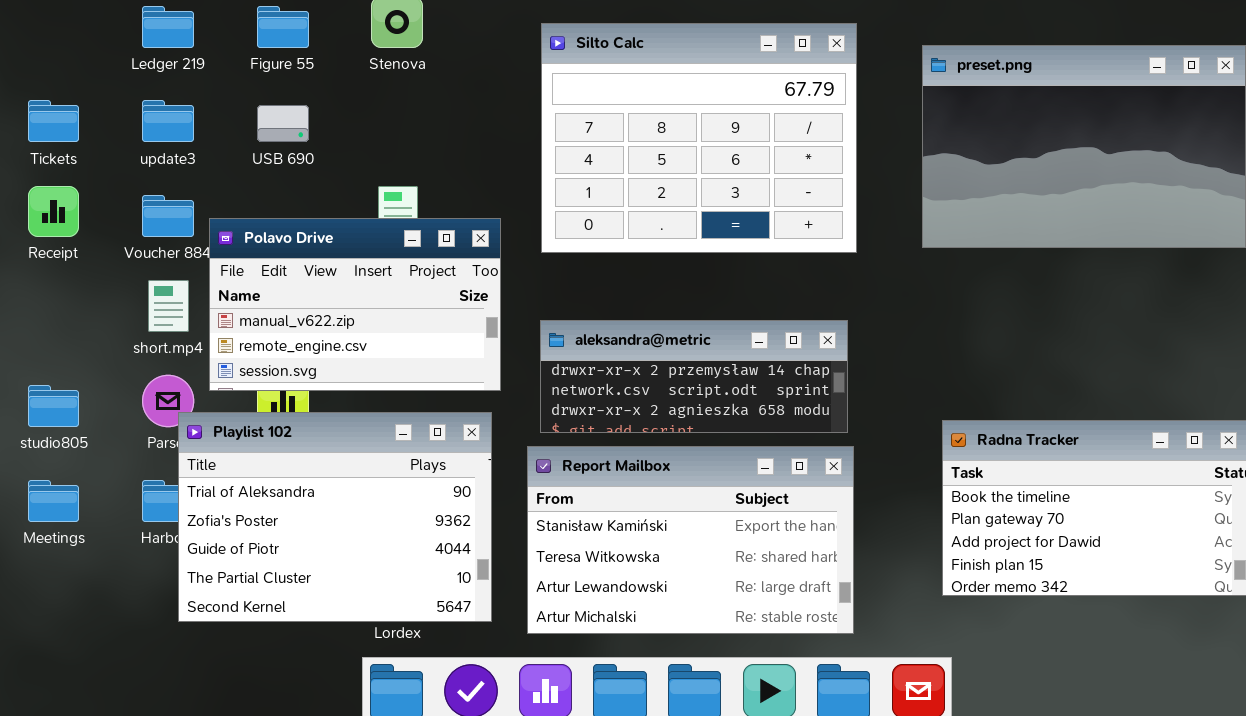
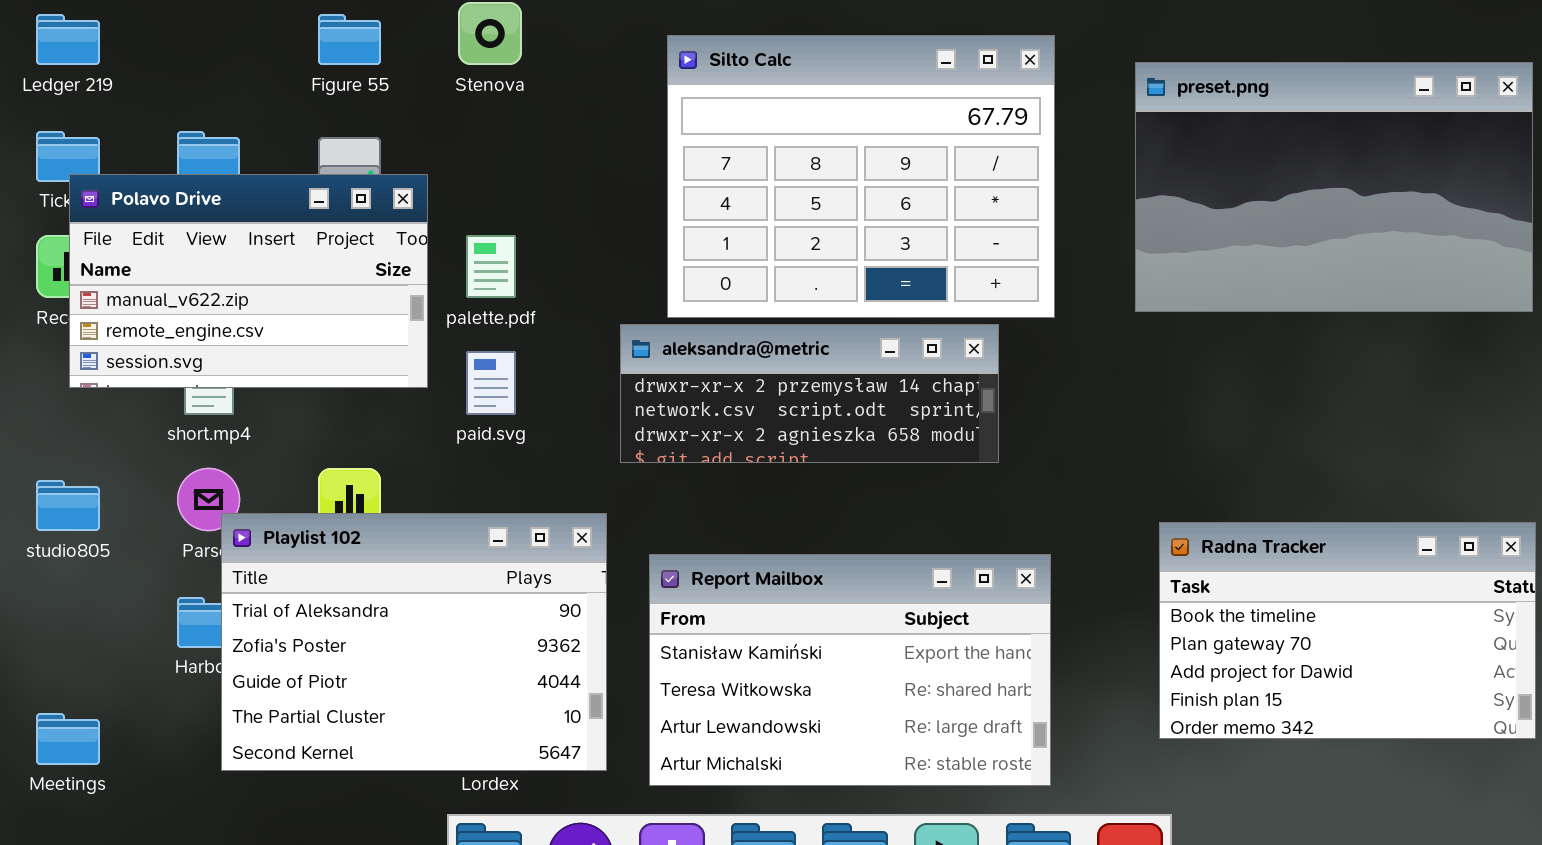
Ledger 219: [142,6,194,48] -> [36,14,100,65], moved
Polavo Drive: [209,218,501,391] -> [69,174,428,388], moved
aleksandra@metric: [540,320,848,433] -> [620,324,999,463], moved
Meetings: [28,480,79,522] -> [36,713,100,765], moved

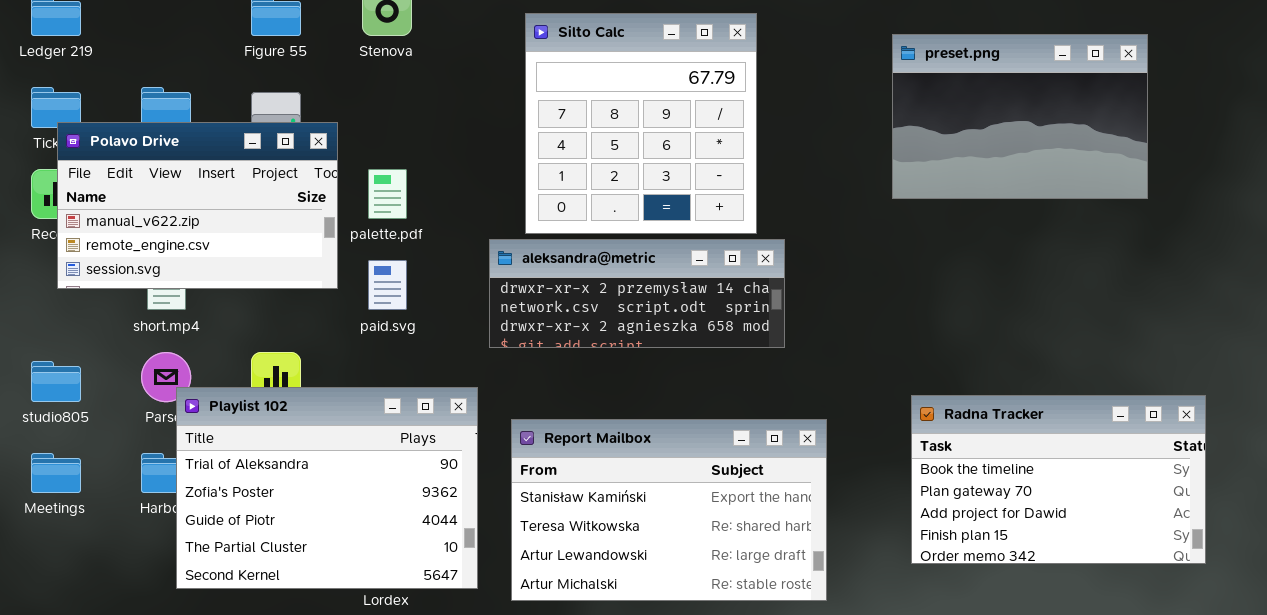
Silto Calc: [667,35,1055,318] -> [525,13,757,234], resized
preset.png: [1135,62,1533,312] -> [892,34,1148,199], resized
Meetings: [36,713,100,765] -> [31,453,81,493], moved

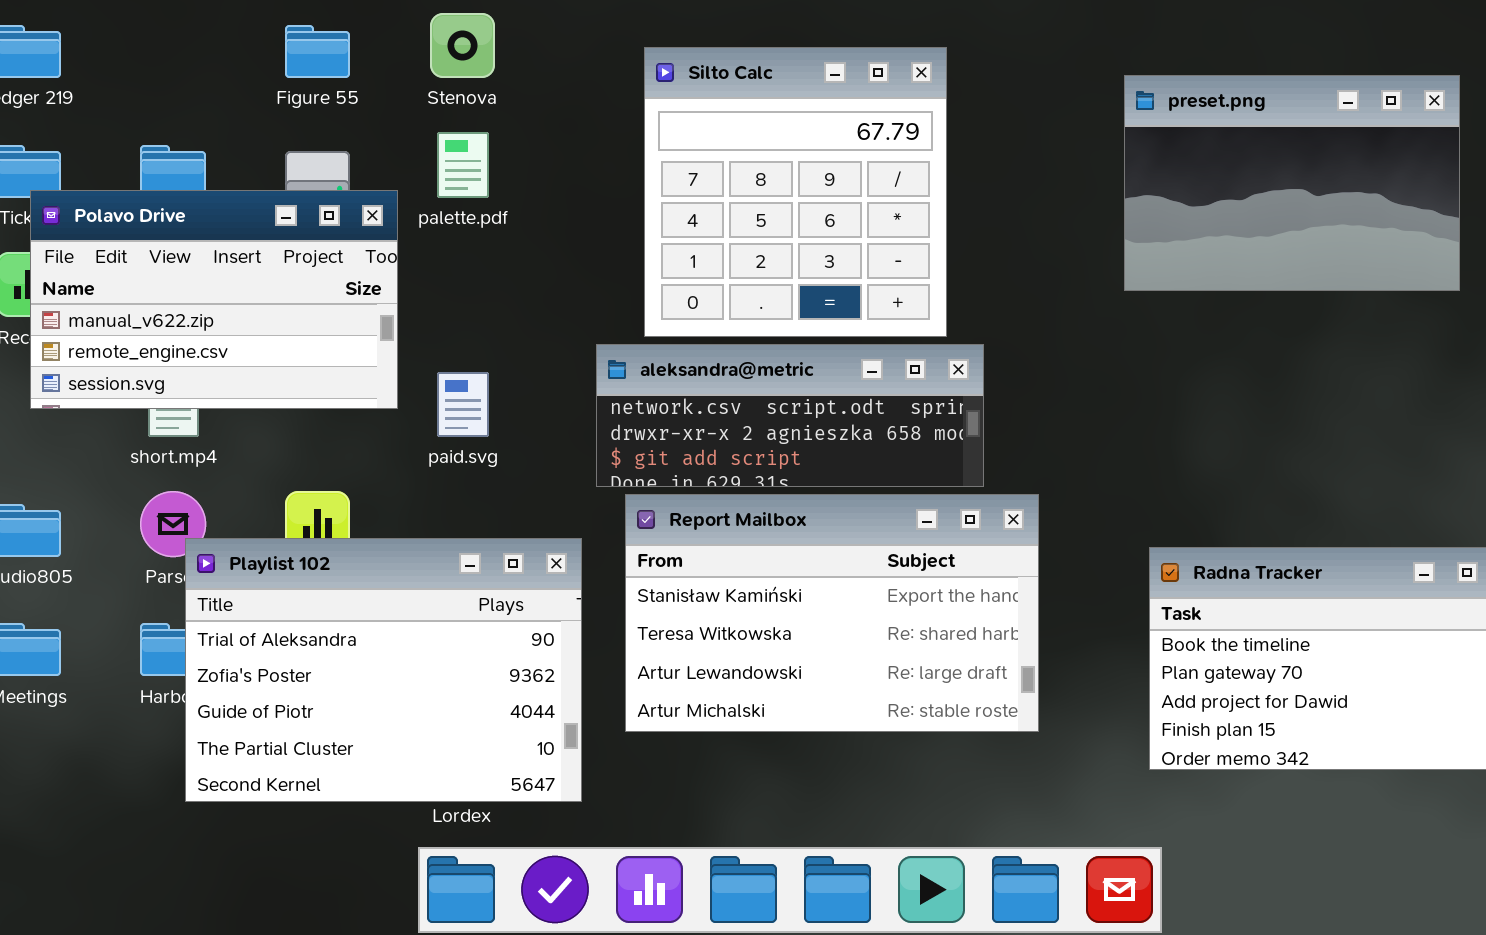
palette.pdf: [368,169,407,219] -> [437,132,489,198], moved
aleksandra@metric: [489,239,785,348] -> [596,344,984,487], scrolled down 1 row
Report Mailbox: [511,419,827,601] -> [625,494,1039,732], moved

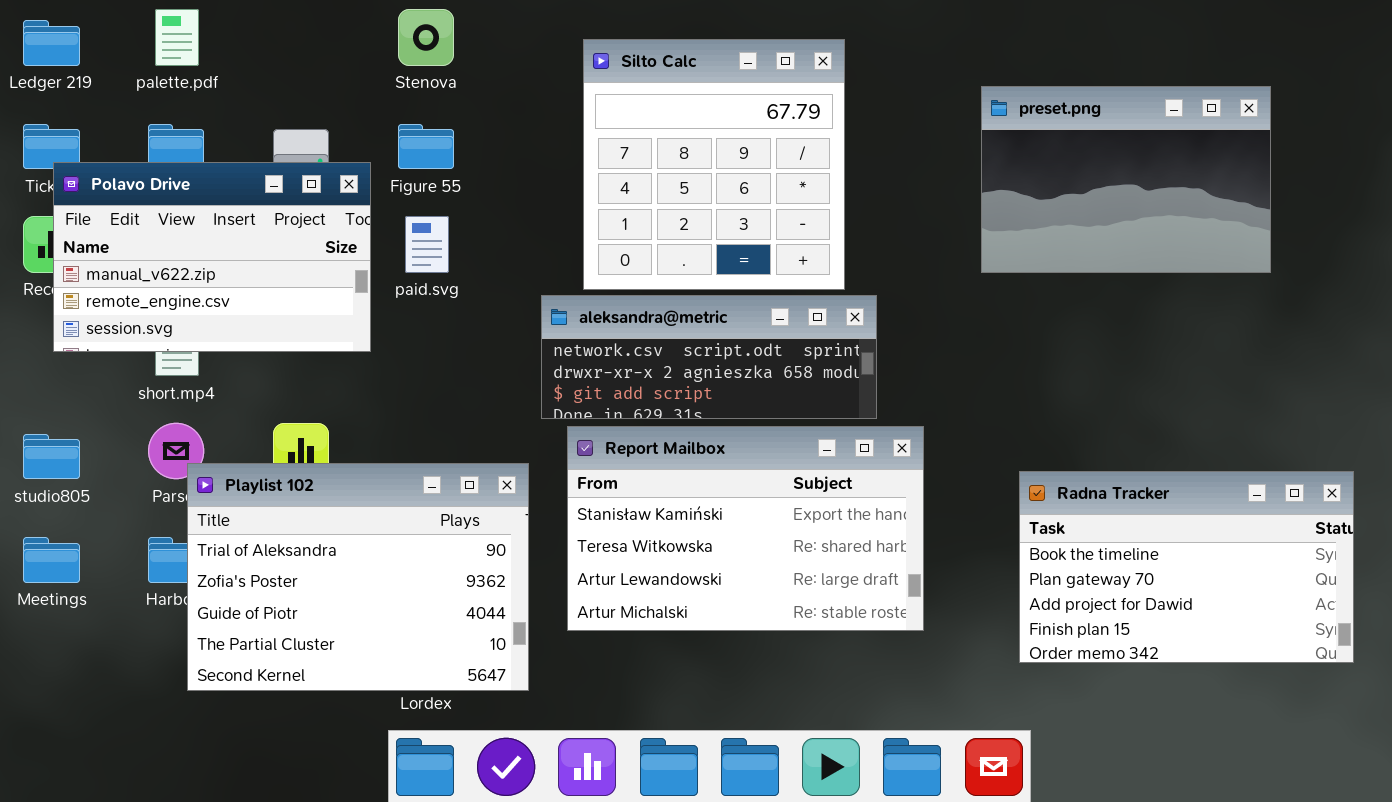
Figure 55: [285,25,350,78] -> [398,124,454,169], moved
preset.png: [1124,75,1460,291] -> [981,86,1271,273], moved
palette.pdf: [437,132,489,198] -> [155,9,199,66], moved
paid.svg: [437,372,489,437] -> [405,216,449,273], moved

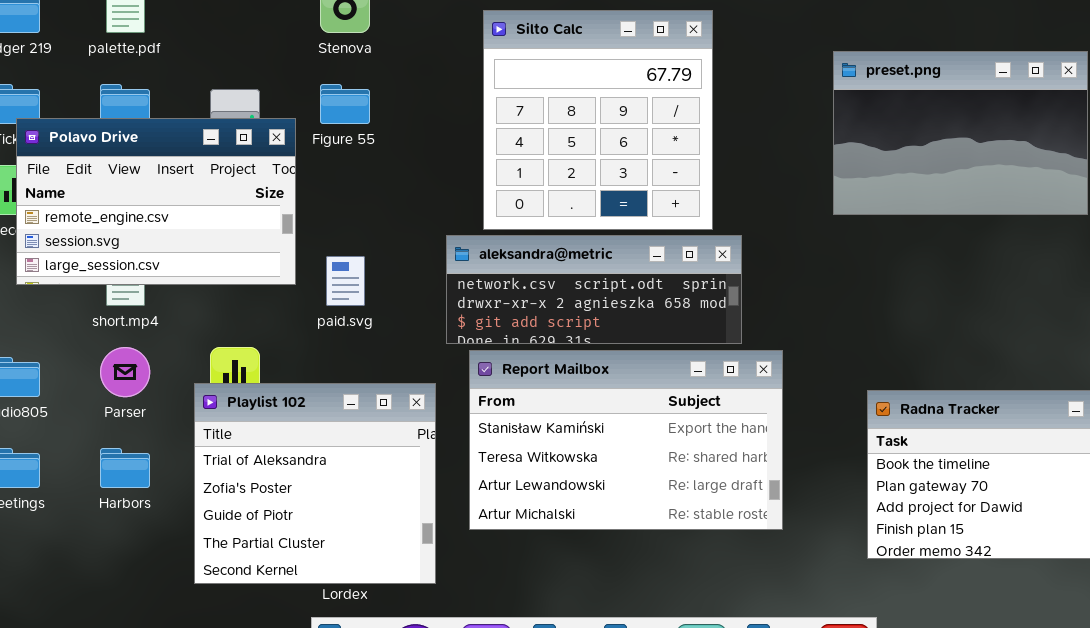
Polavo Drive: [53,162,371,352] -> [16,118,296,285], scrolled down 1 row
paid.svg: [405,216,449,273] -> [326,256,365,306], moved
Playlist 102: [187,463,529,691] -> [194,383,436,584], resized

